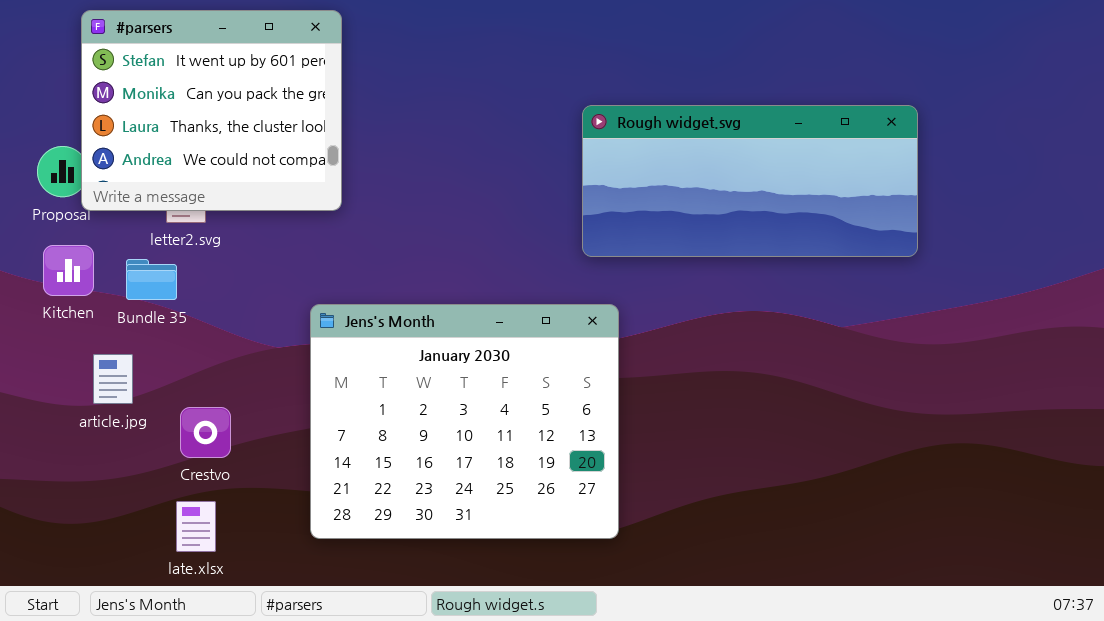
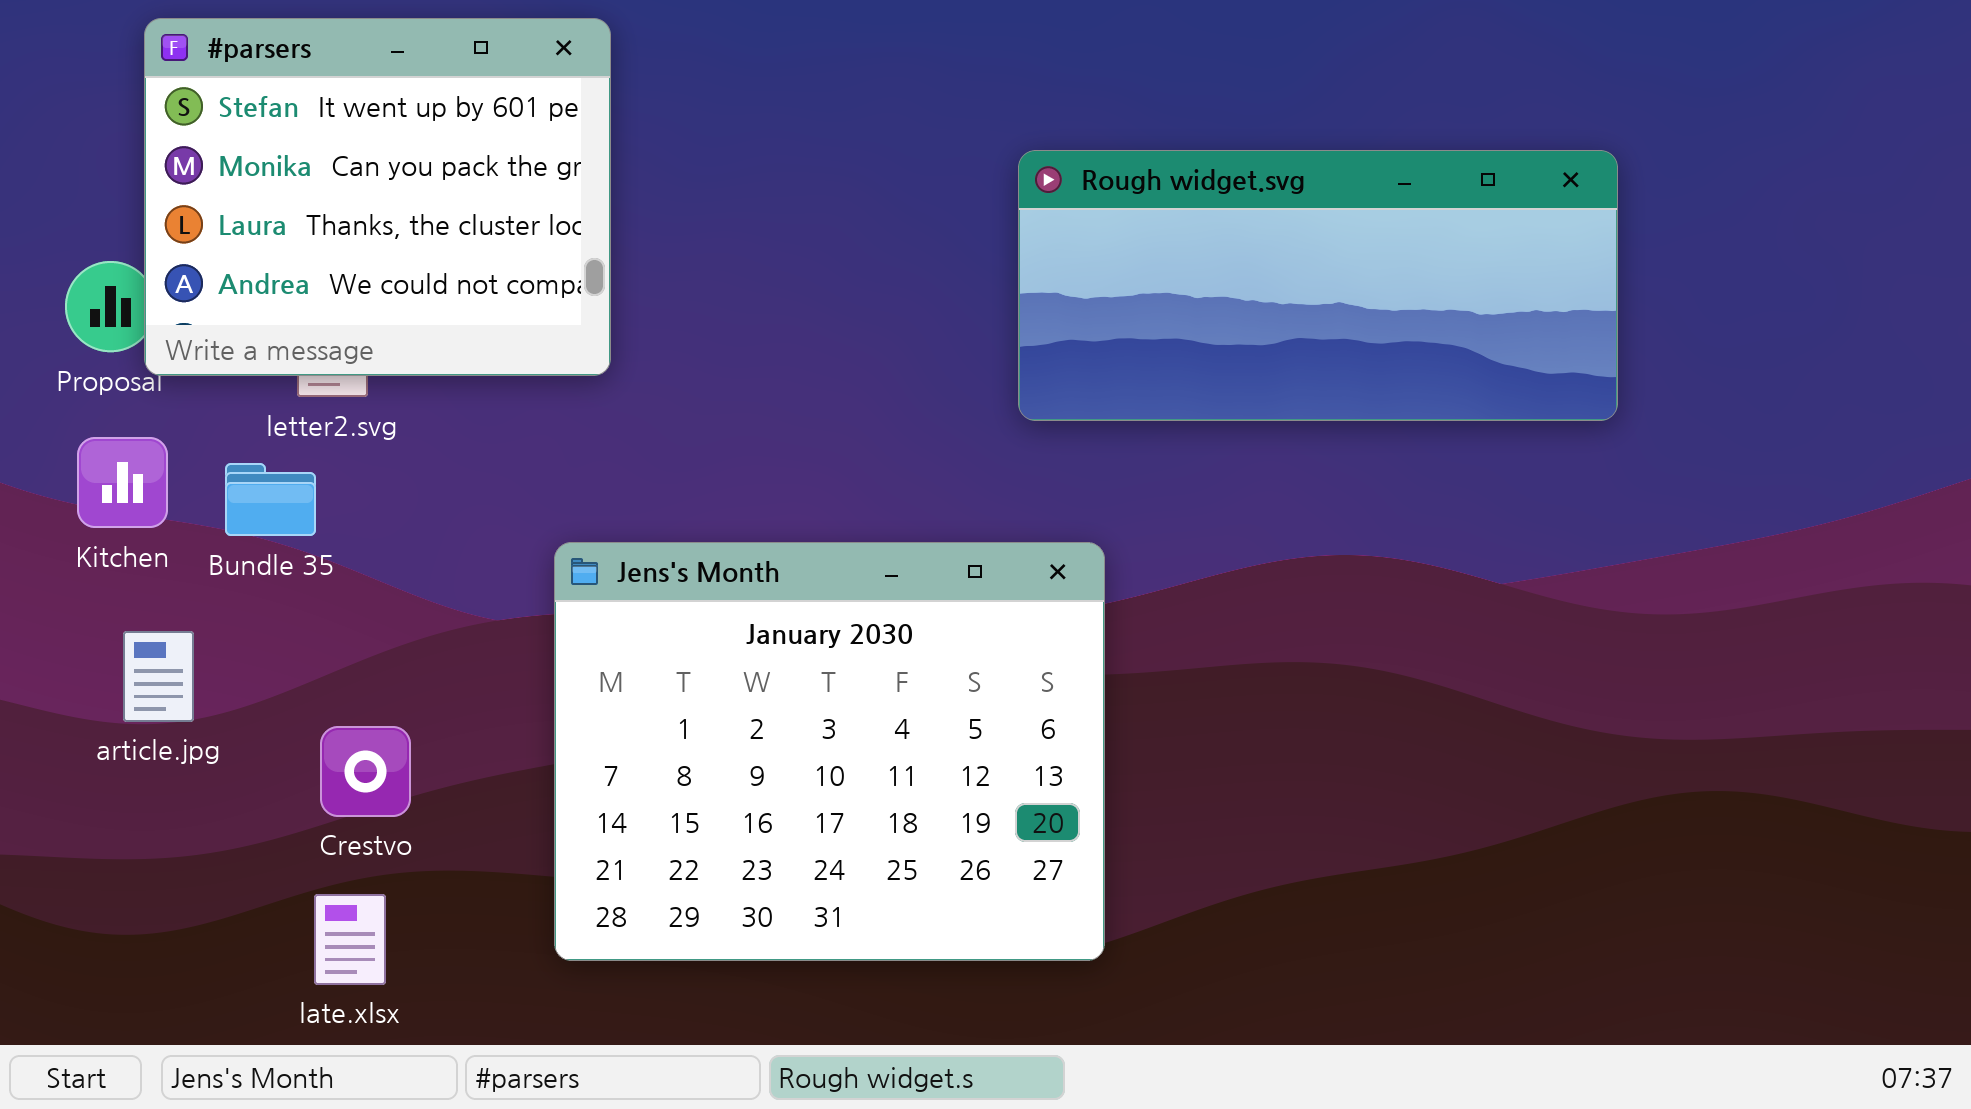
Rough widget.svg: [582,105,918,257] -> [1018,150,1618,421], moved
article.jpg: [93,354,133,404] -> [123,631,194,722], moved

